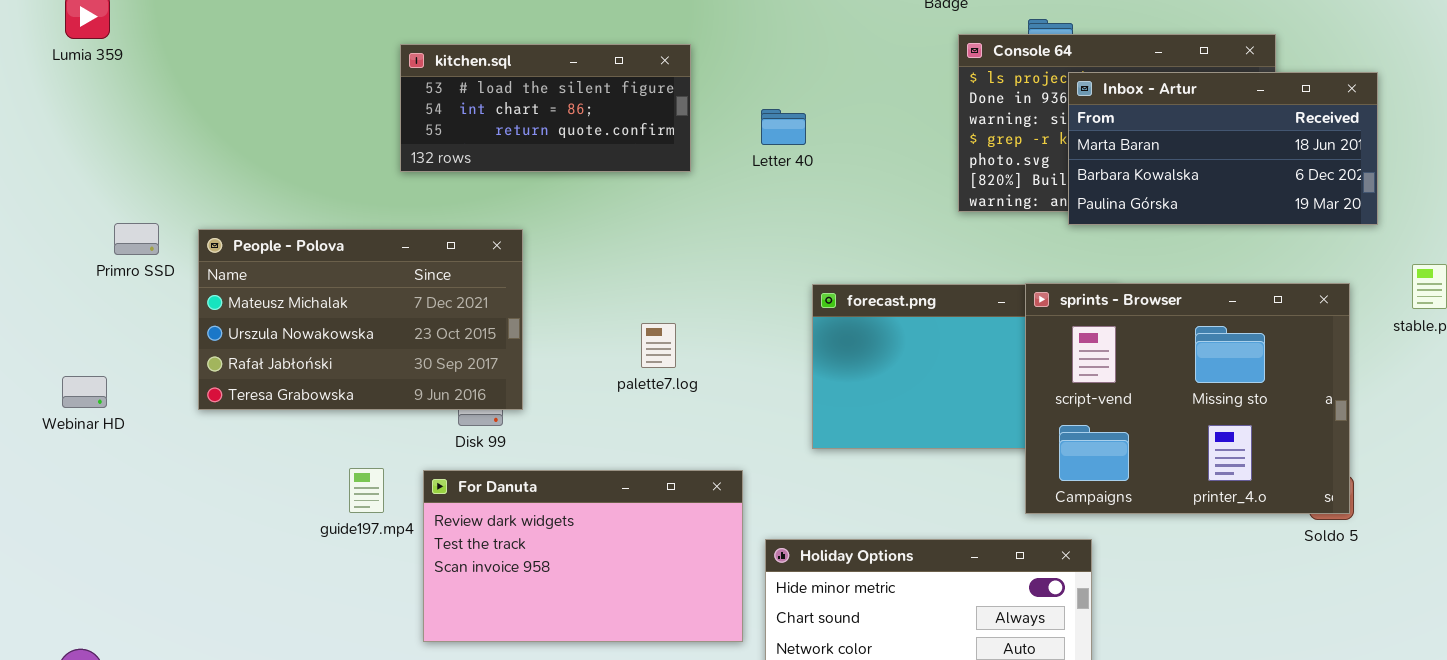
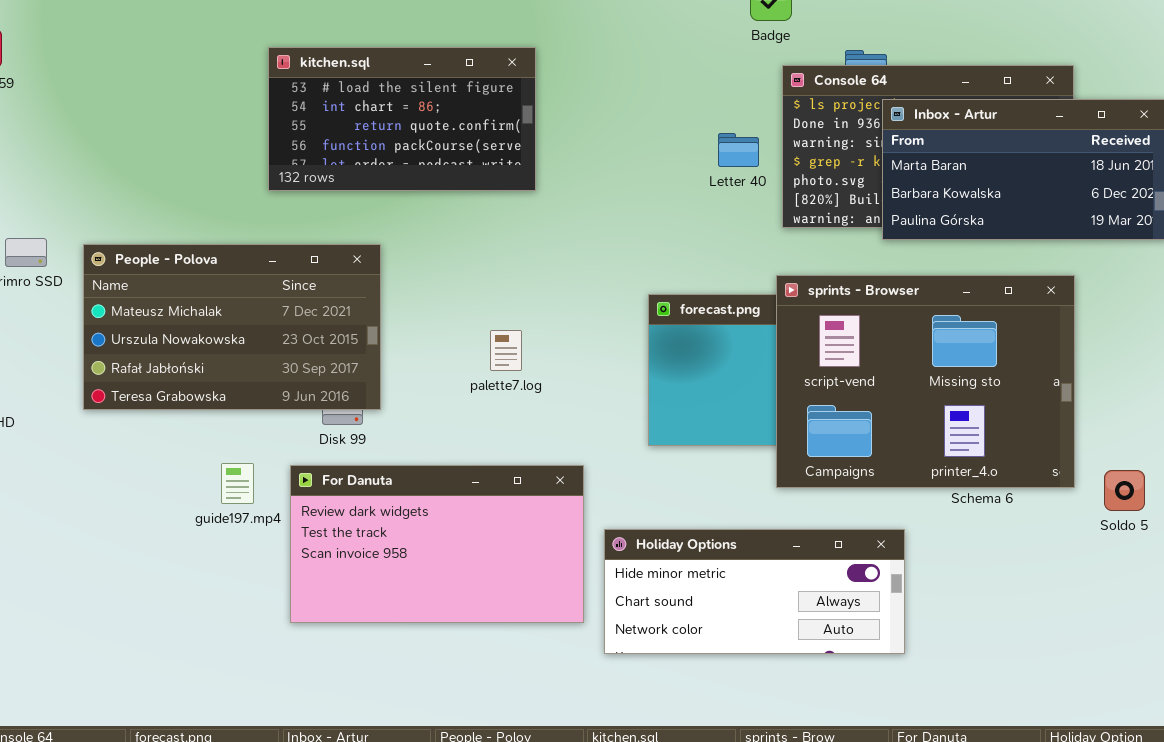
kitchen.sql: [400,44,691,172] -> [268,47,536,191], resized
Letter 40: [761,109,806,145] -> [718,133,759,167], moved
sprints - Browser: [1025,283,1350,514] -> [776,275,1075,488], moved

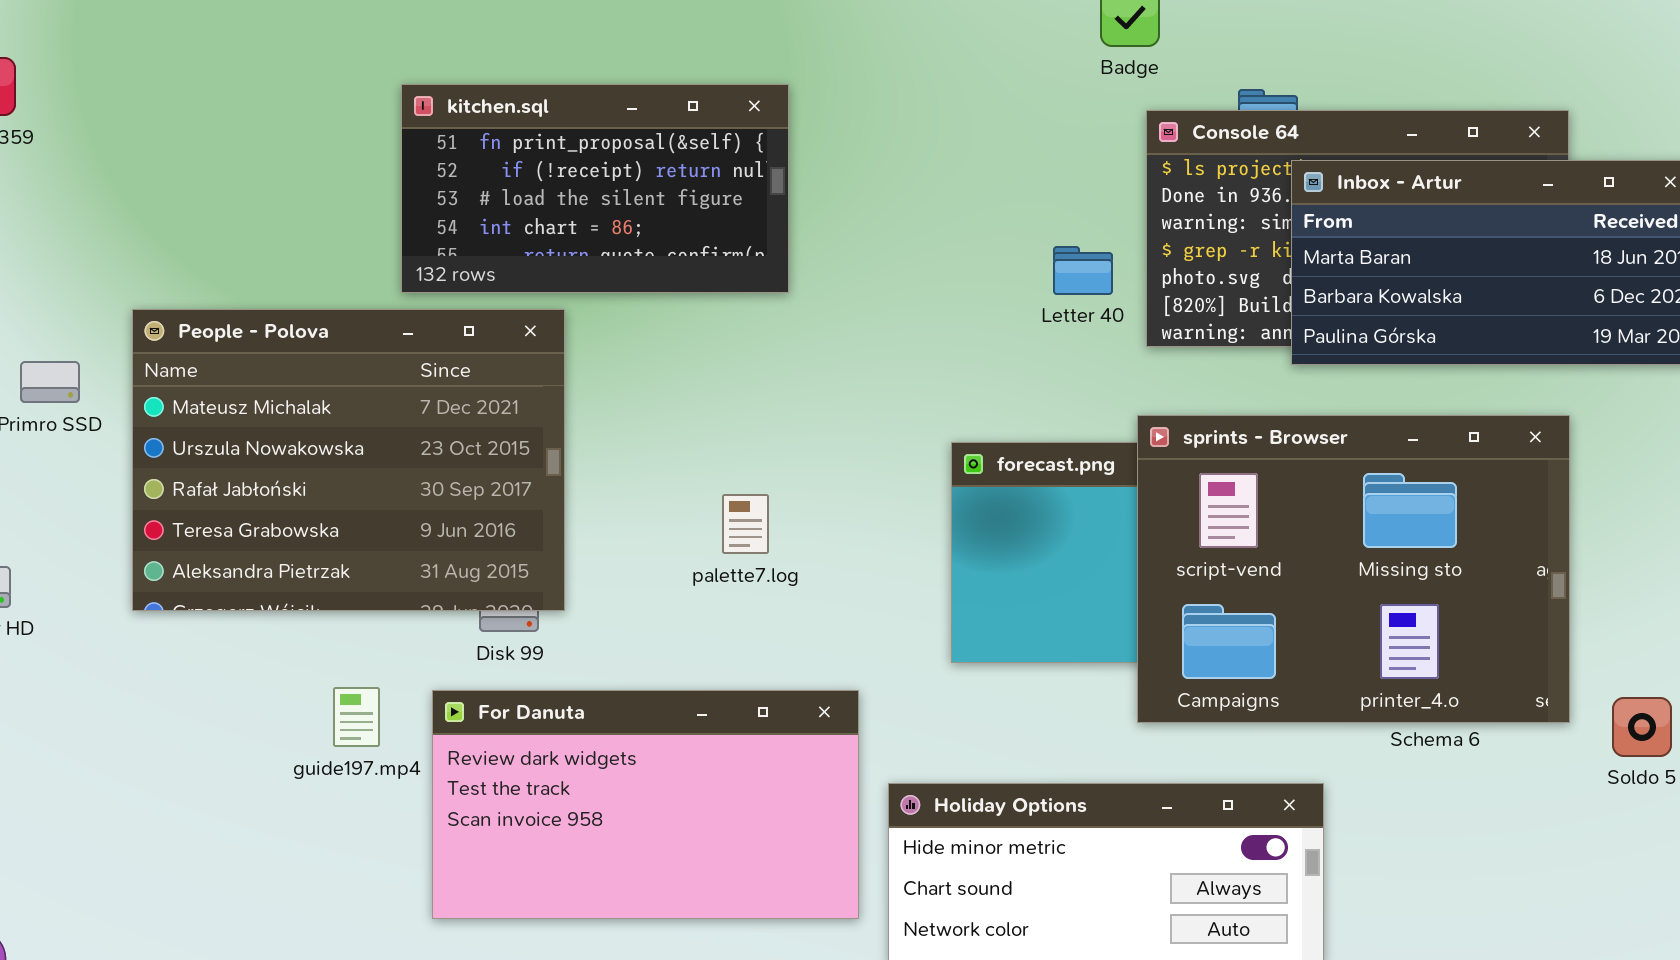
kitchen.sql: [268,47,536,191] -> [401,84,789,293], scrolled up 2 rows
Letter 40: [718,133,759,167] -> [1053,246,1113,295], moved
People - Polova: [83,244,381,410] -> [132,309,565,611], resized

